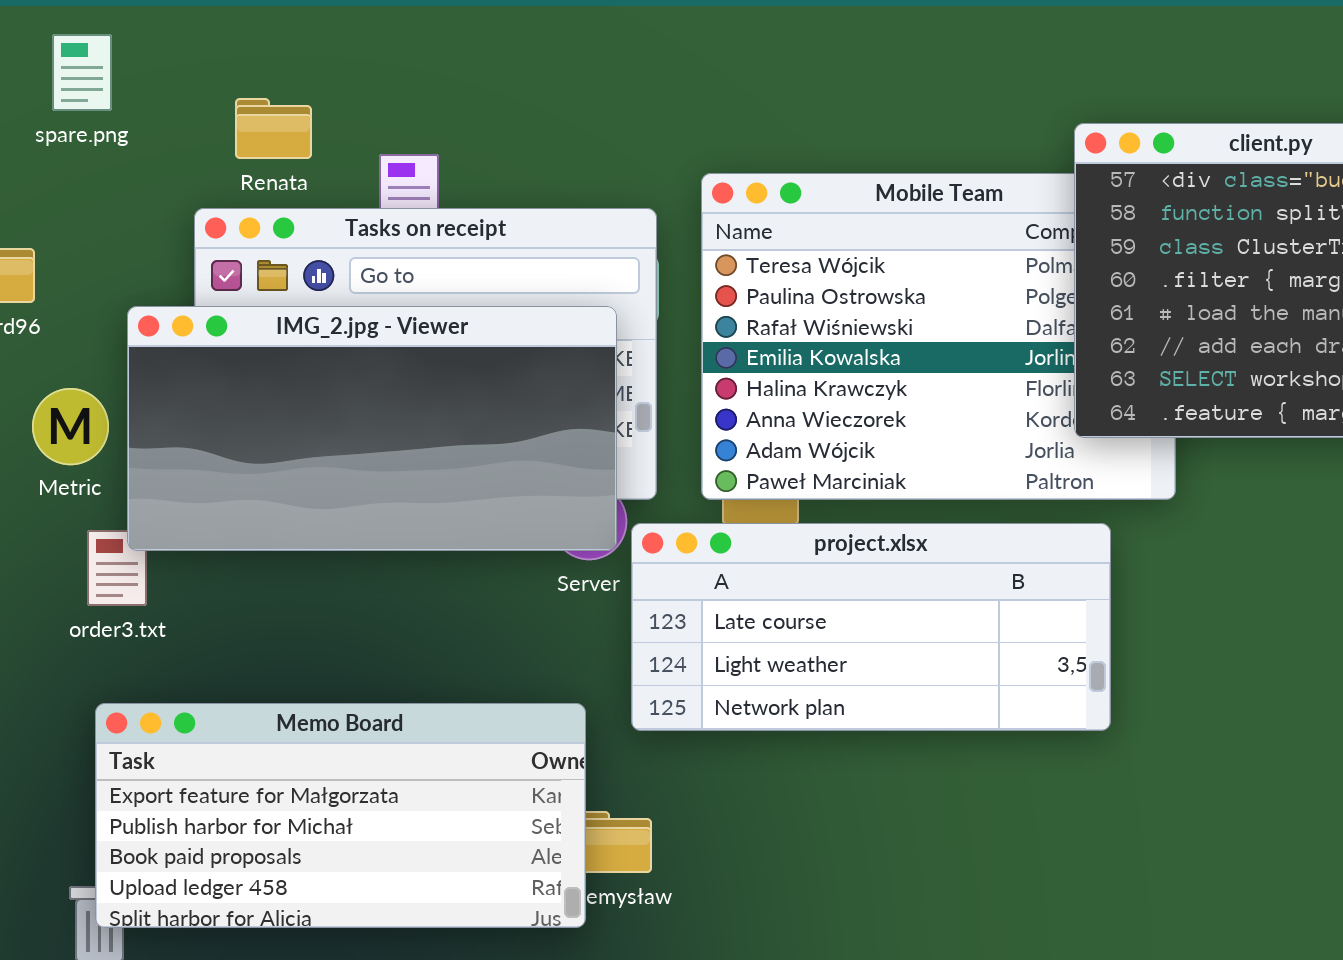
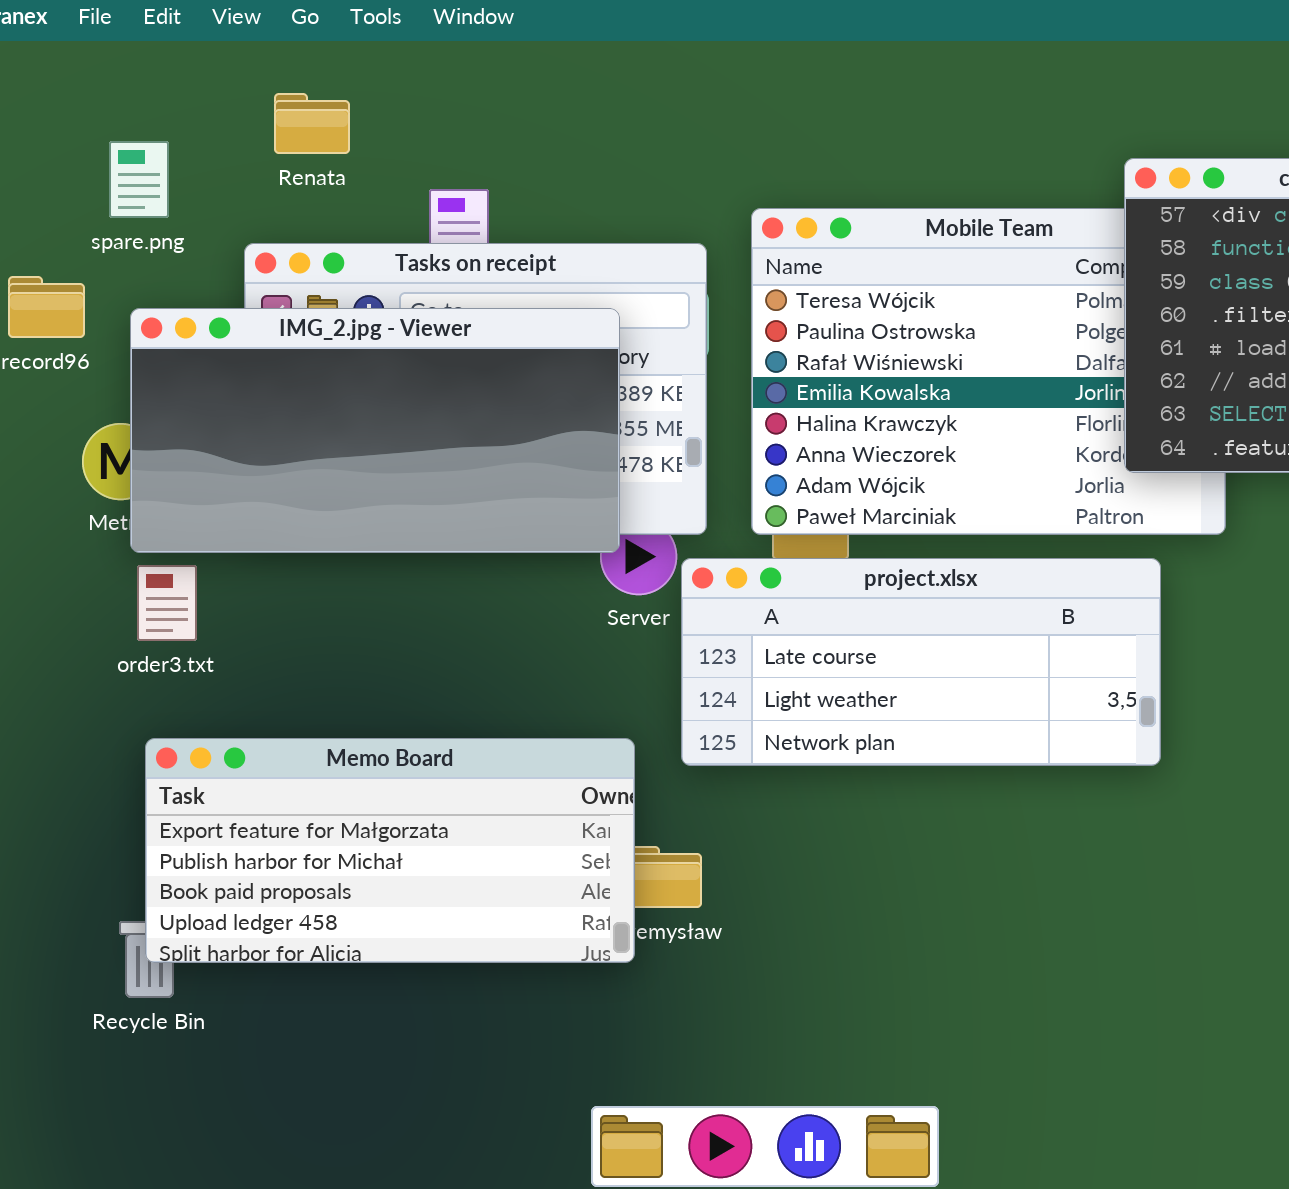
spare.png: [52,34,112,111] -> [109,141,169,218], moved
Renata: [235,98,312,159] -> [274,93,350,154], moved
IMG_2.jpg - Viewer: [127,306,617,551] -> [130,308,620,553], moved

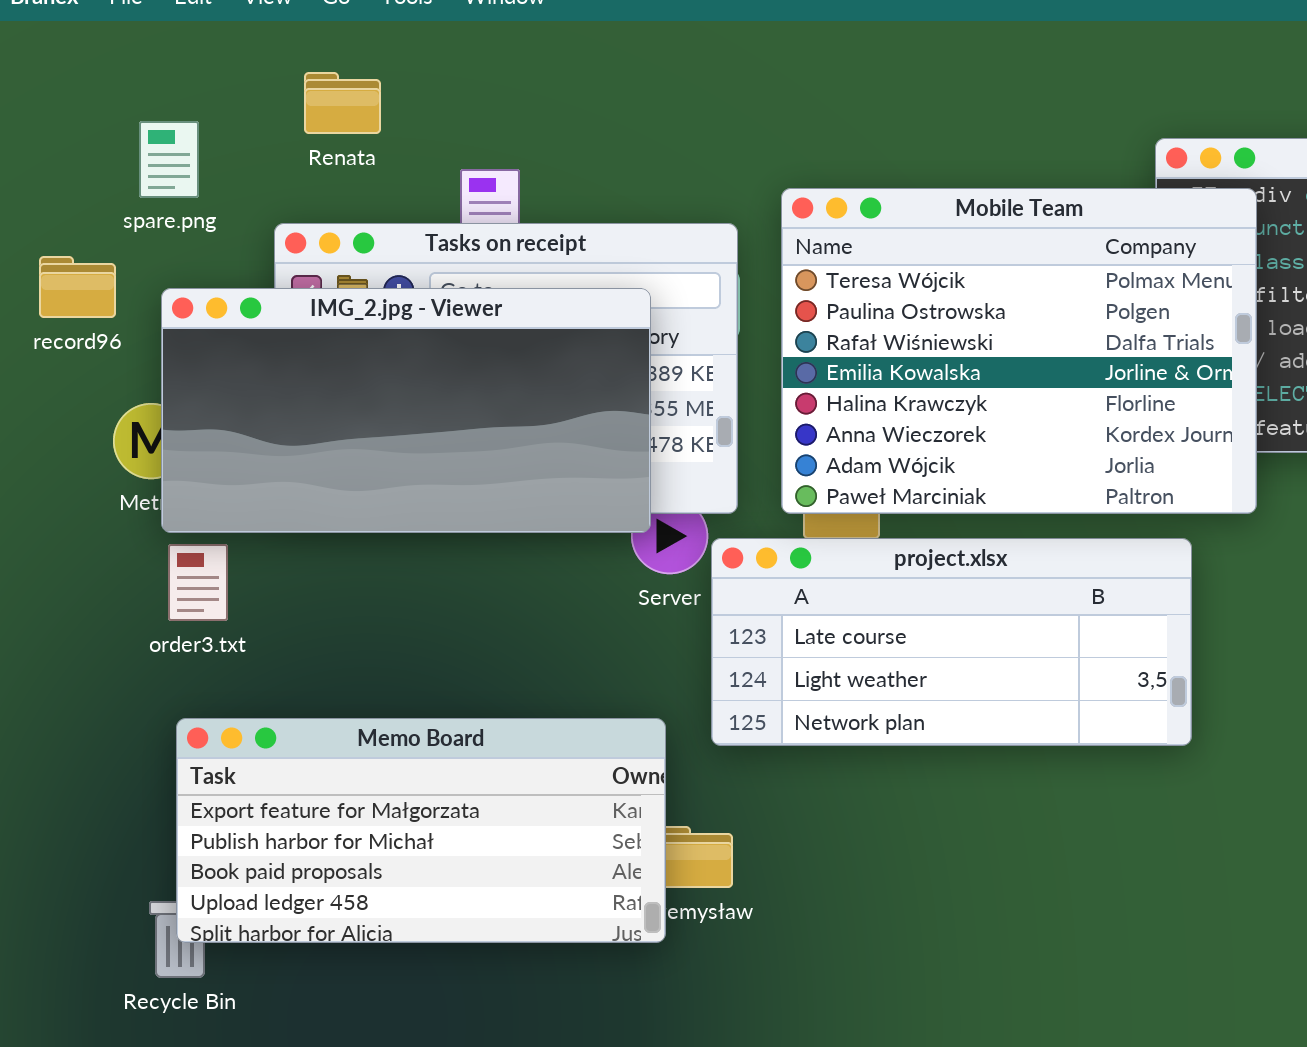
Mobile Team: [751,208,1226,535] -> [781,188,1257,514], raised

